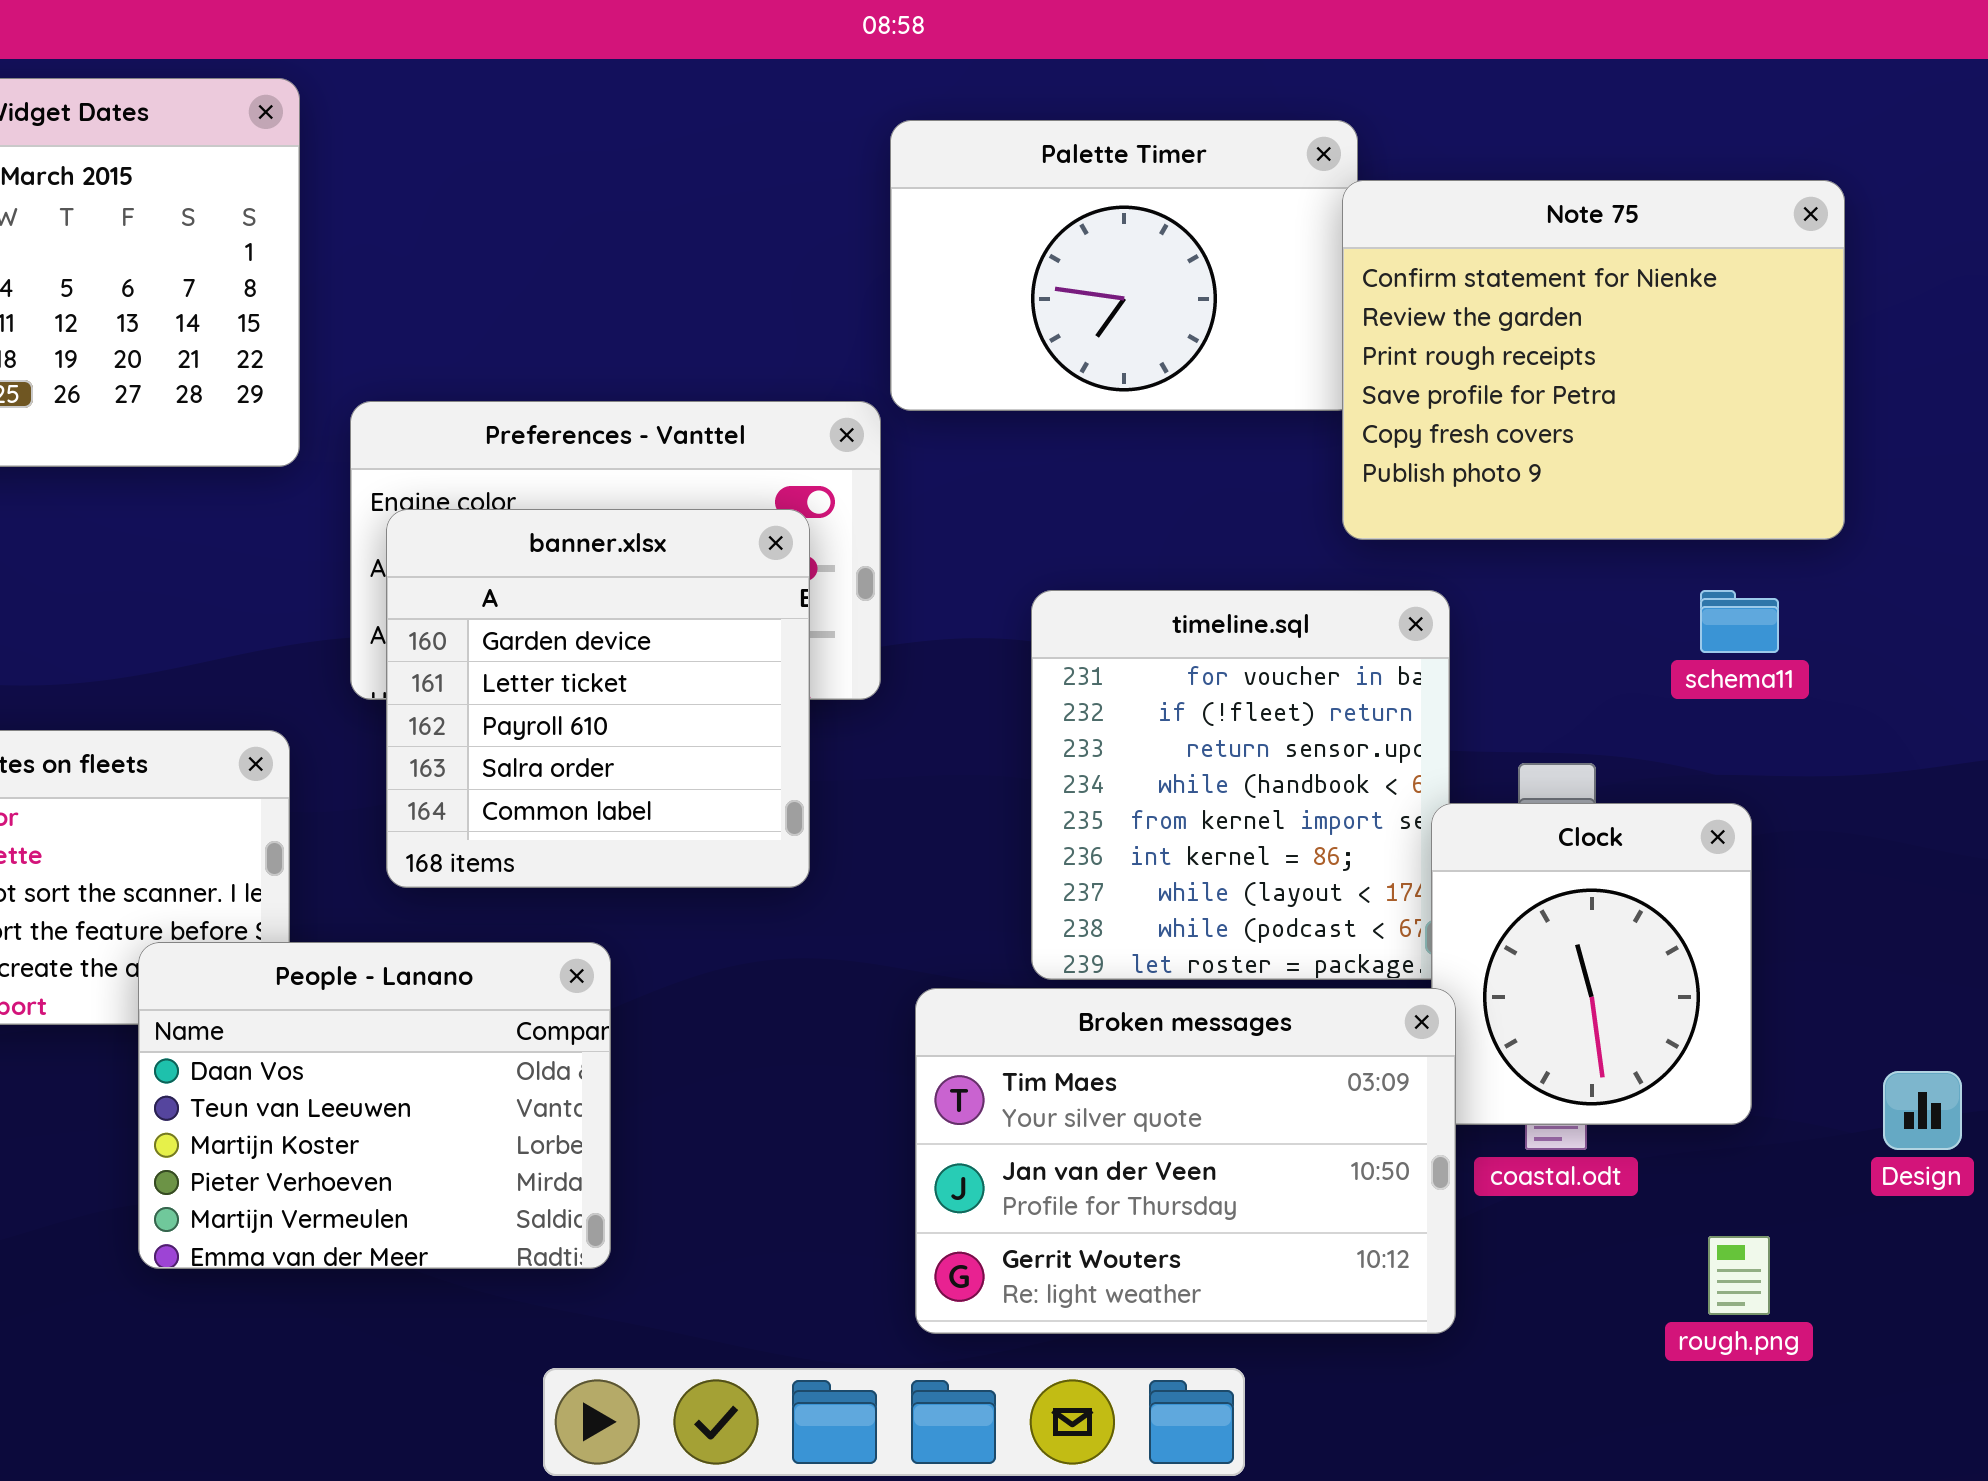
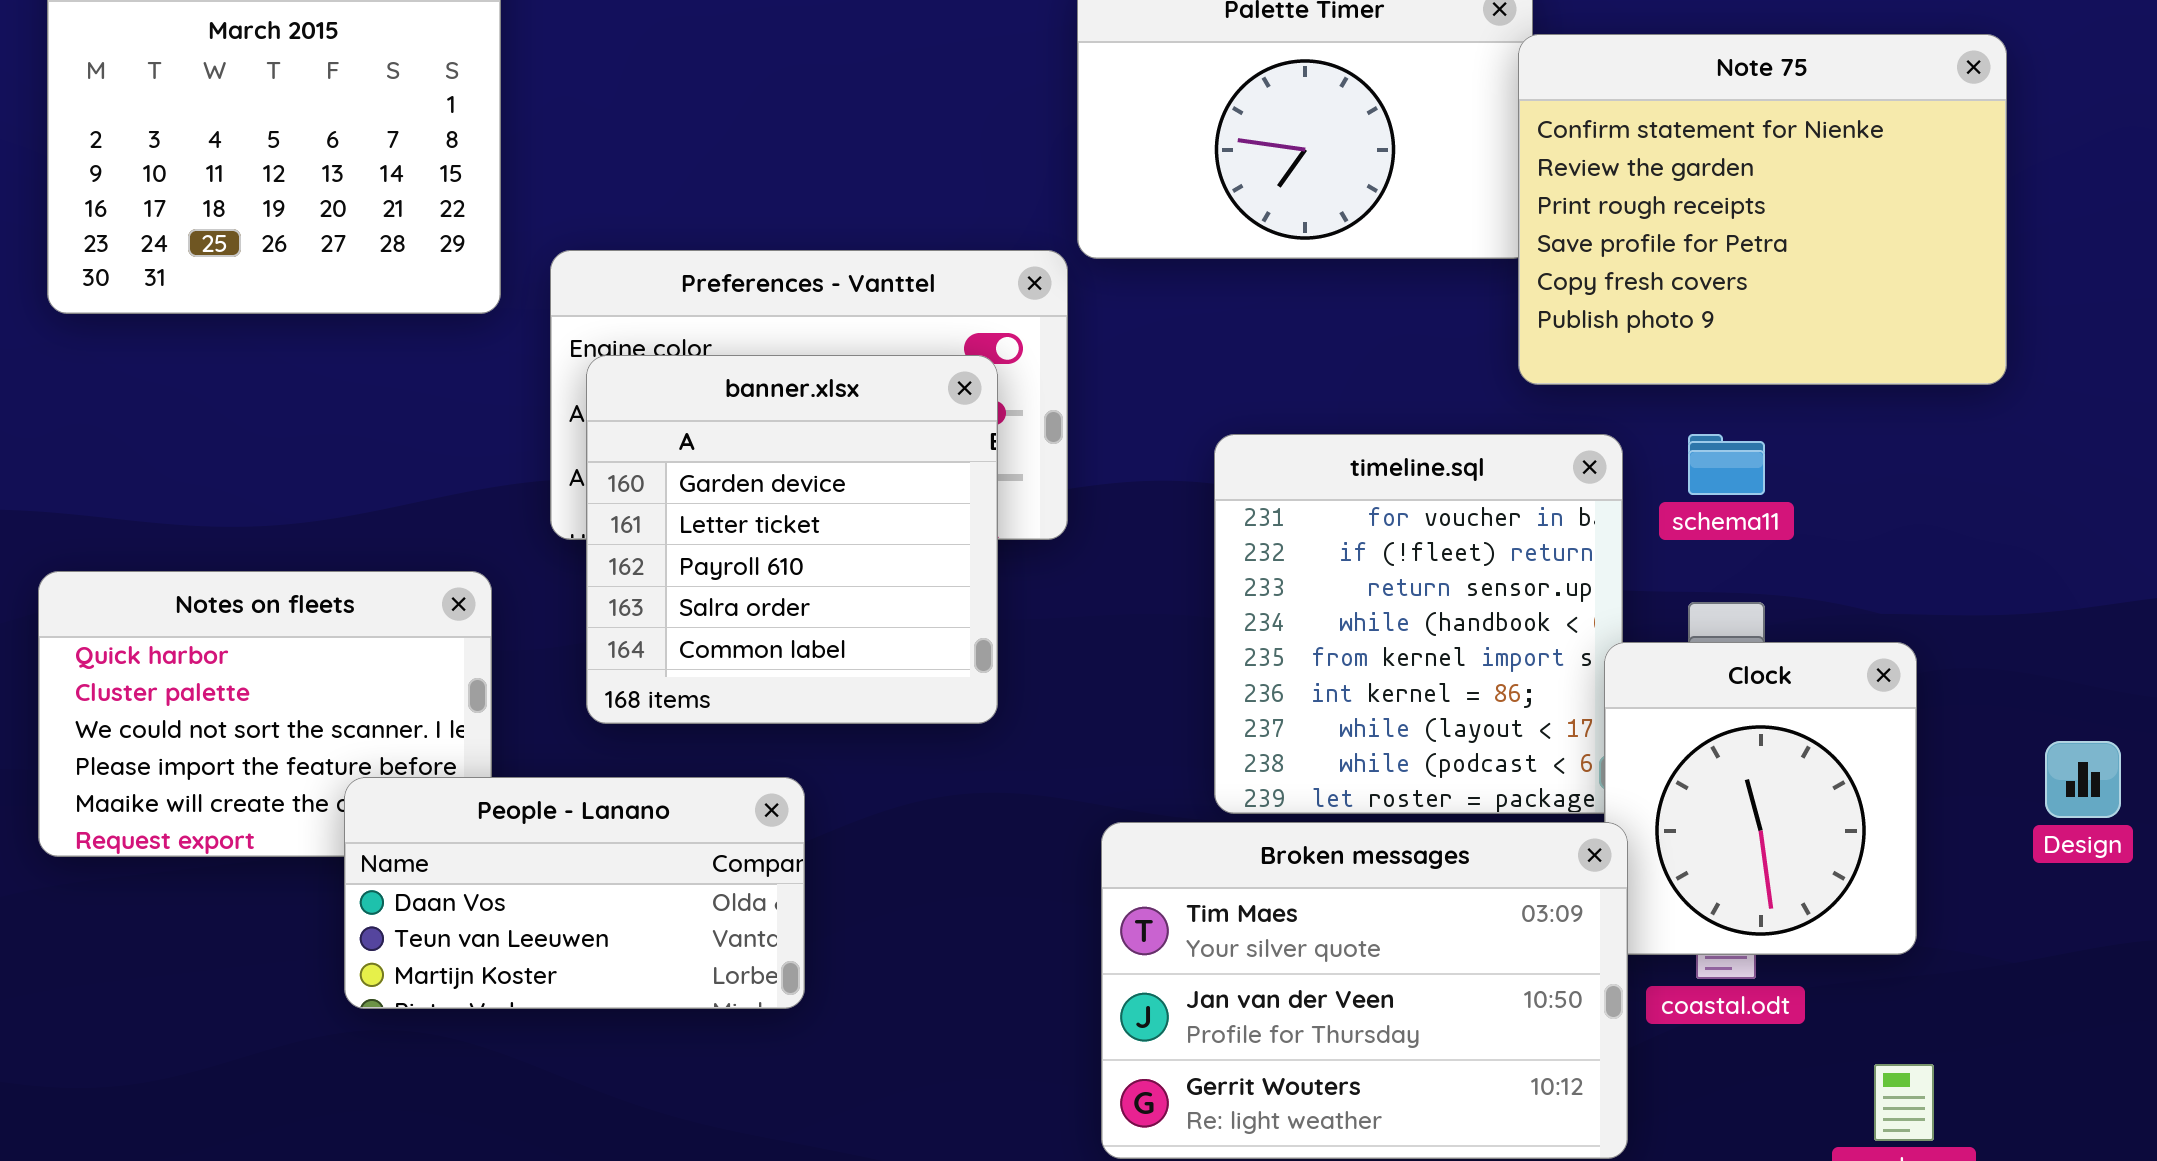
schema11: [1700,590,1779,653] -> [1688,434,1765,495], moved
People - Lanano: [138,942,611,1269] -> [344,777,805,1009], resized
Design: [1883,1071,1962,1150] -> [2045,741,2121,818], moved

